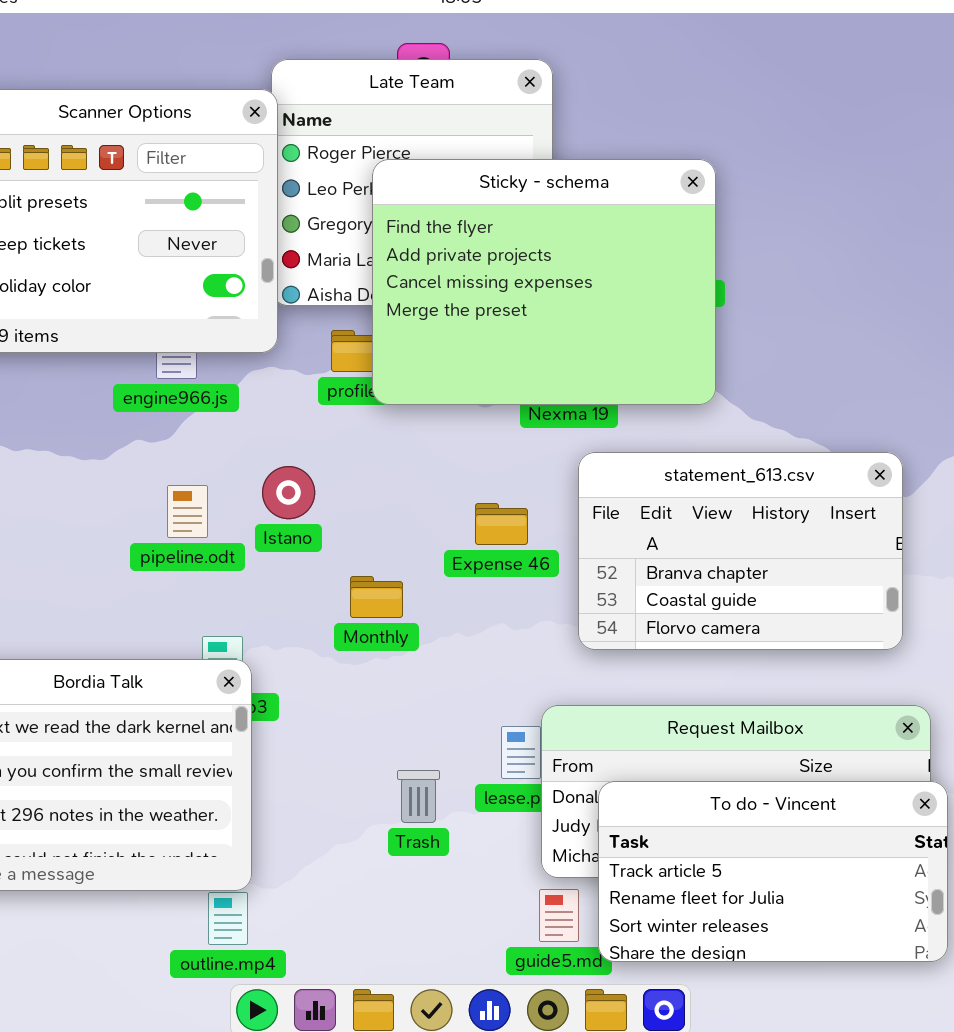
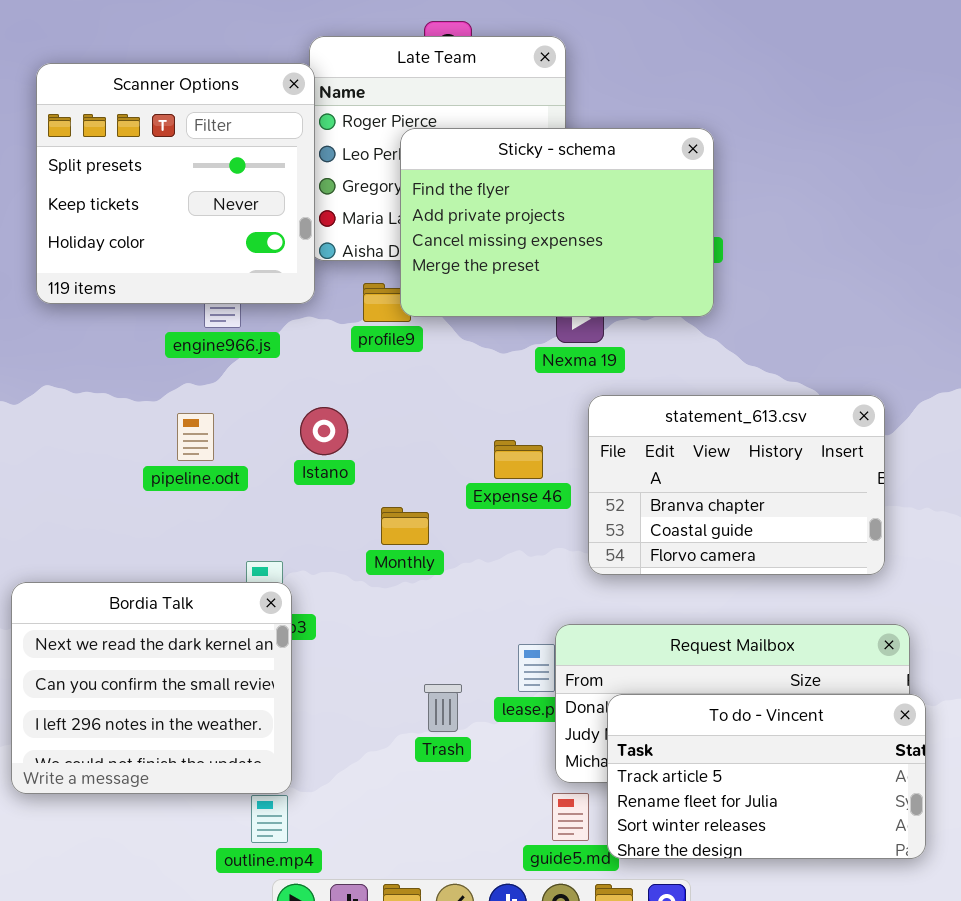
Sticky - schema: [372,159,716,405] -> [400,128,714,317], resized
pipeline.odt: [167,485,208,538] -> [177,413,214,461], moved

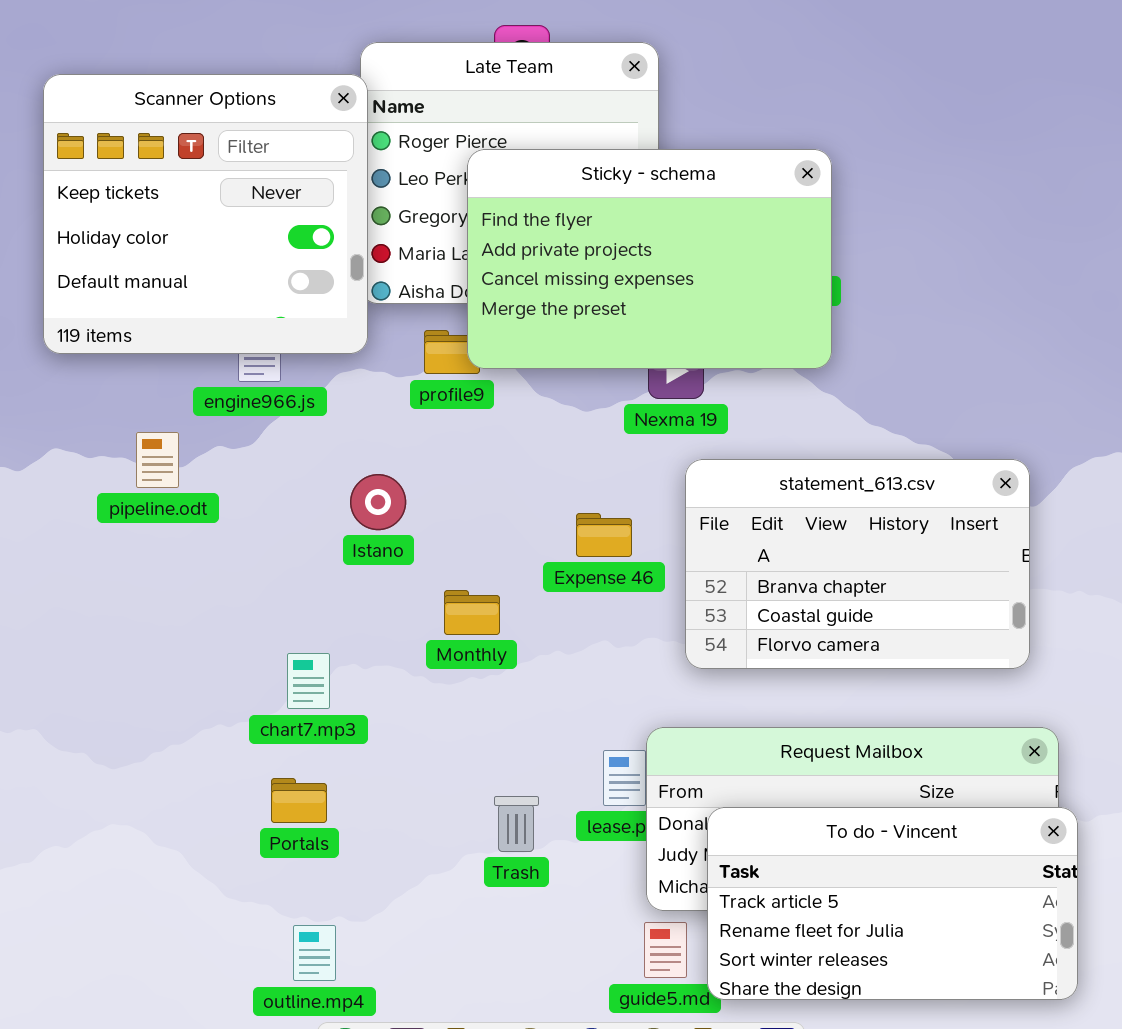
Scanner Options: [36,63,315,304] -> [43,74,368,354], scrolled down 1 row
pipeline.odt: [177,413,214,461] -> [136,432,179,488], moved
Bordia Talk: [11,582,292,794] -> none, closed

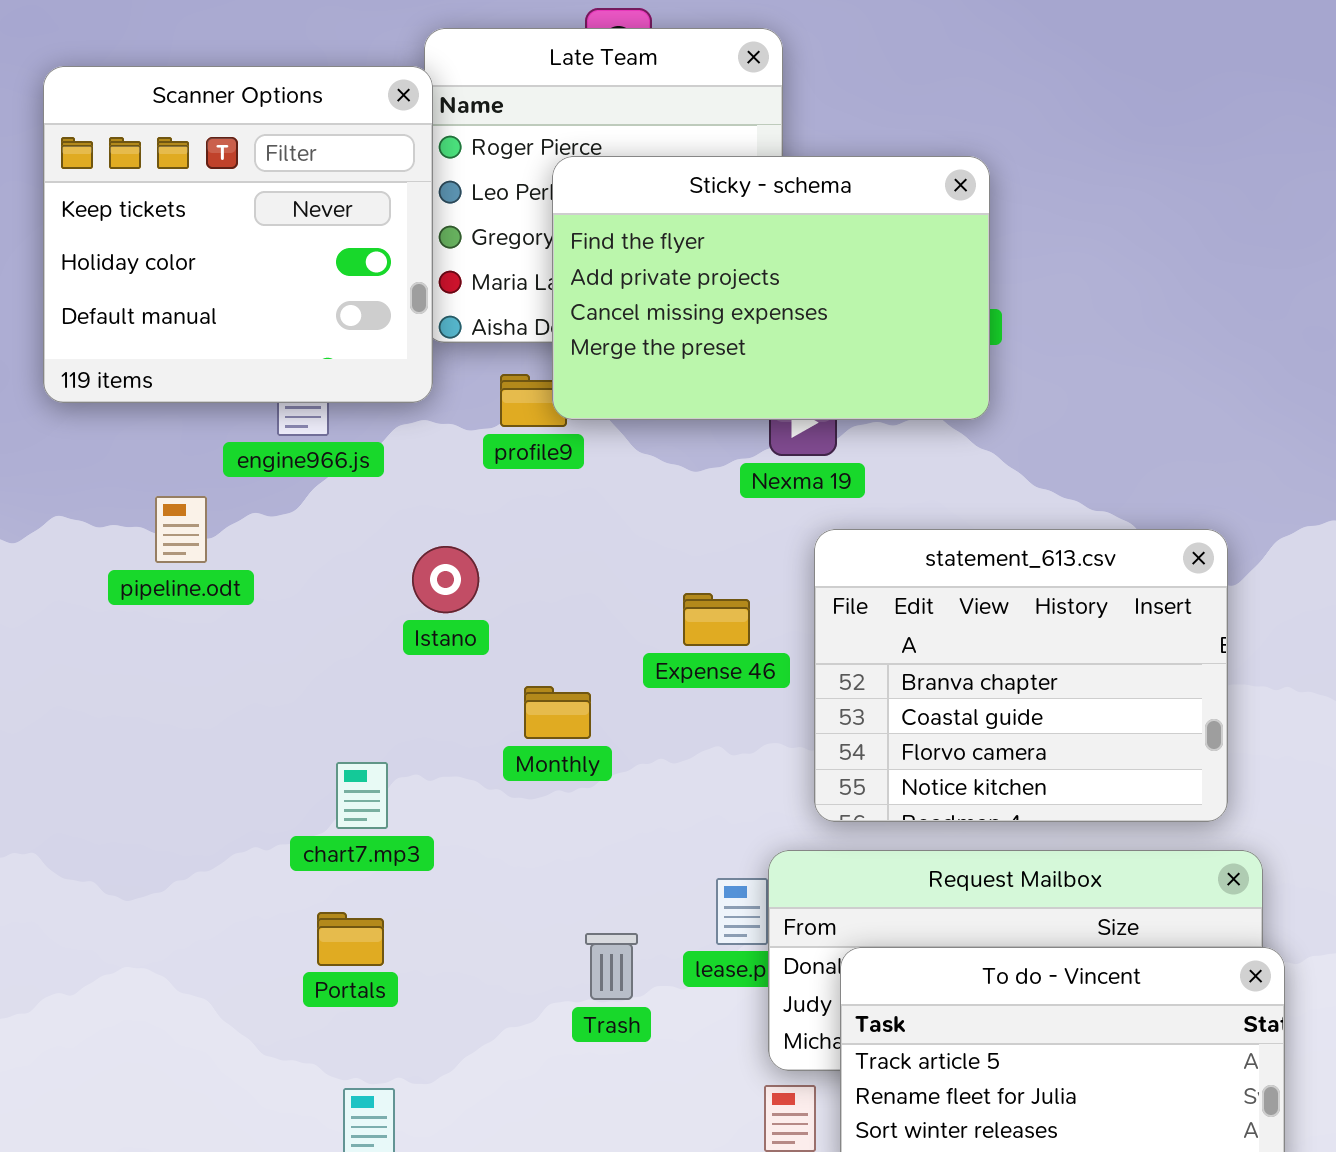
statement_613.csv: [685,459,1030,669] -> [814,529,1228,822], resized

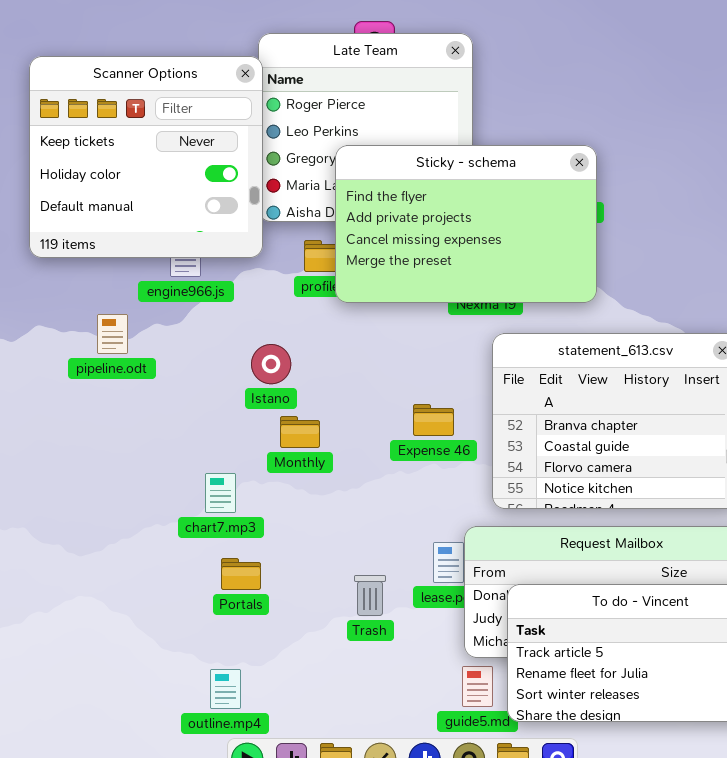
Sticky - schema: [552,156,990,420] -> [335,145,597,303], moved
Expense 46: [683,593,750,646] -> [413,404,454,436], moved
Monthly: [524,686,591,739] -> [280,416,320,448], moved
Portals: [317,912,384,966] -> [221,558,261,590], moved

